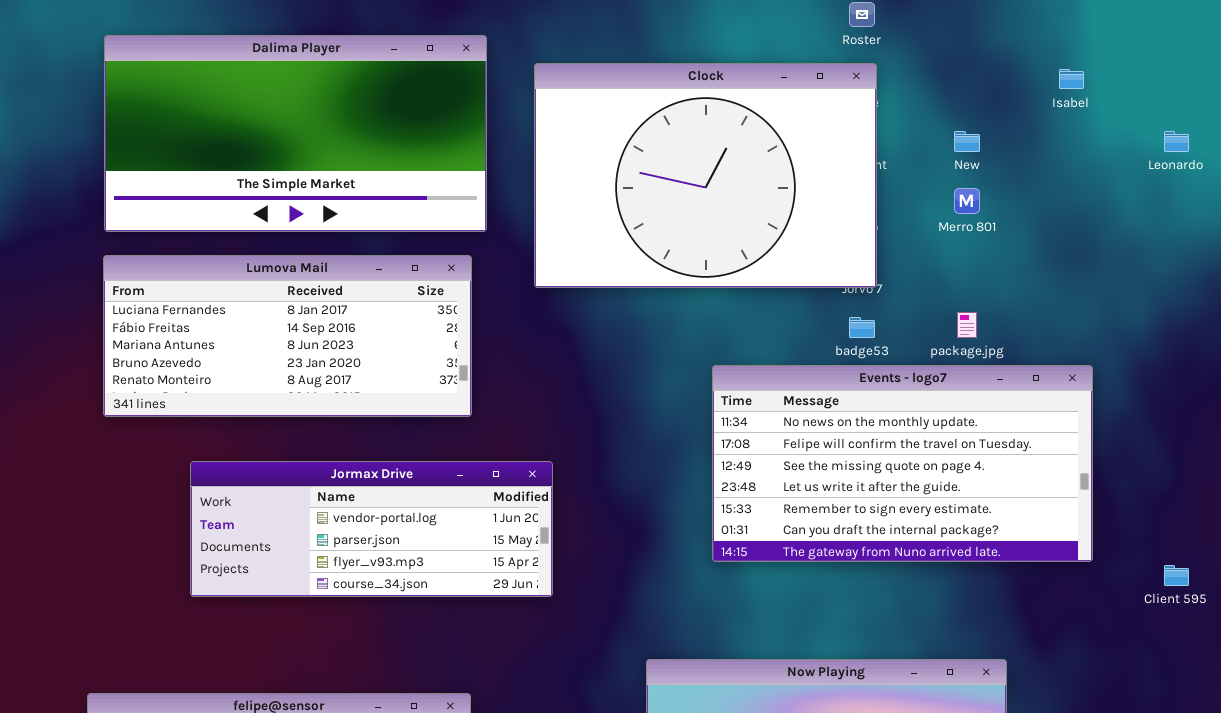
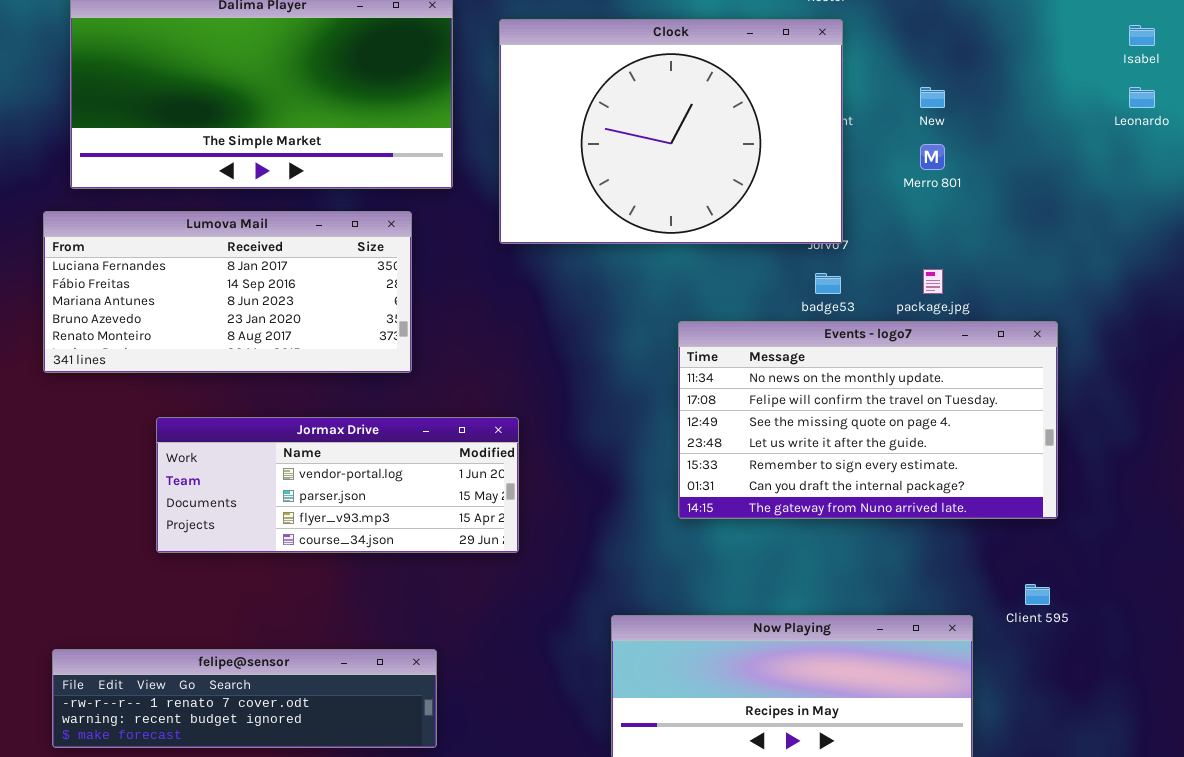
Isabel: [1059,69,1084,89] -> [1129,25,1155,46], moved
Lumova Mail: [103,255,472,417] -> [43,211,412,373], moved
Client 595: [1164,565,1189,586] -> [1025,584,1050,605], moved

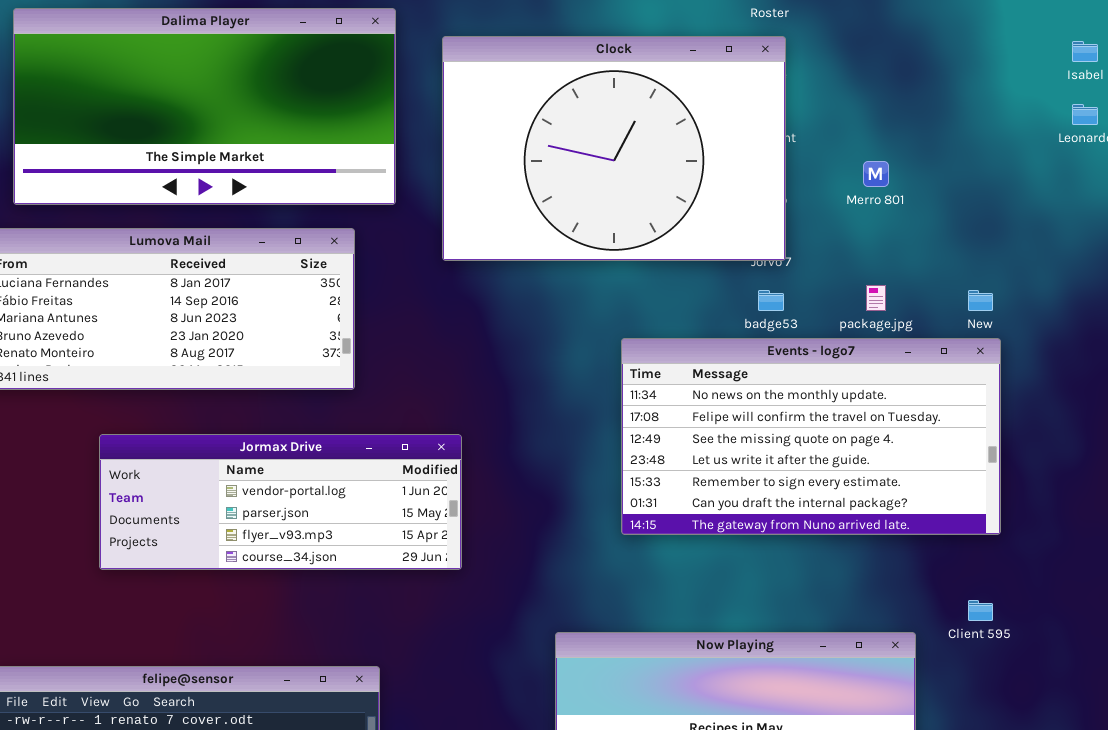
New: [920,87,945,108] -> [968,290,993,311], moved

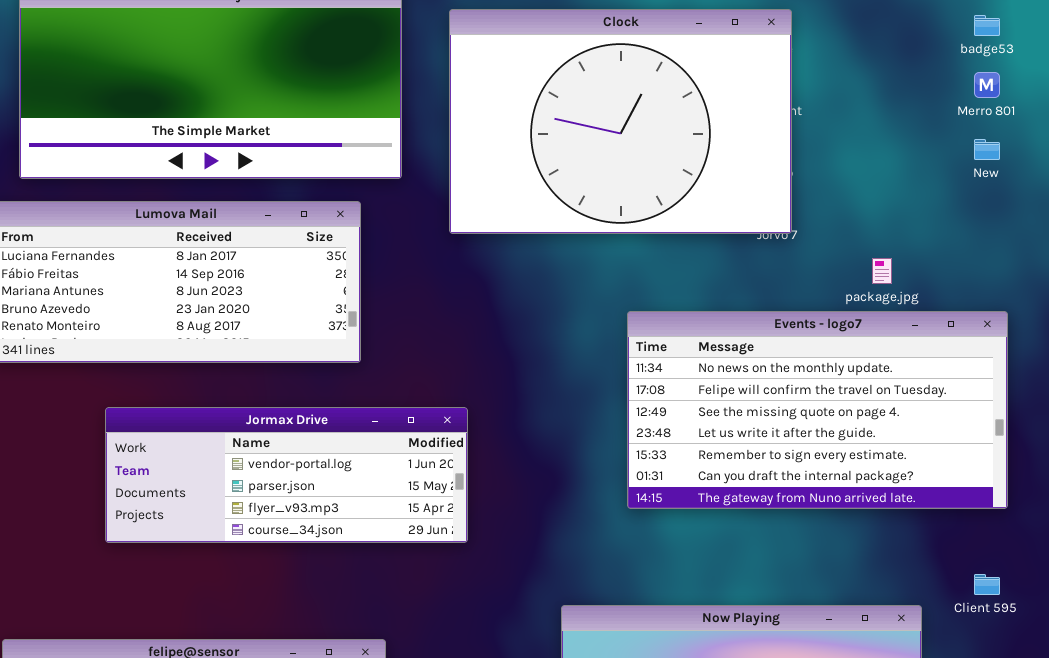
Merro 801: [863,161,889,187] -> [974,72,1000,98], moved
badge53: [758,290,784,311] -> [974,15,1000,36], moved
New: [968,290,993,311] -> [974,139,1000,160], moved

